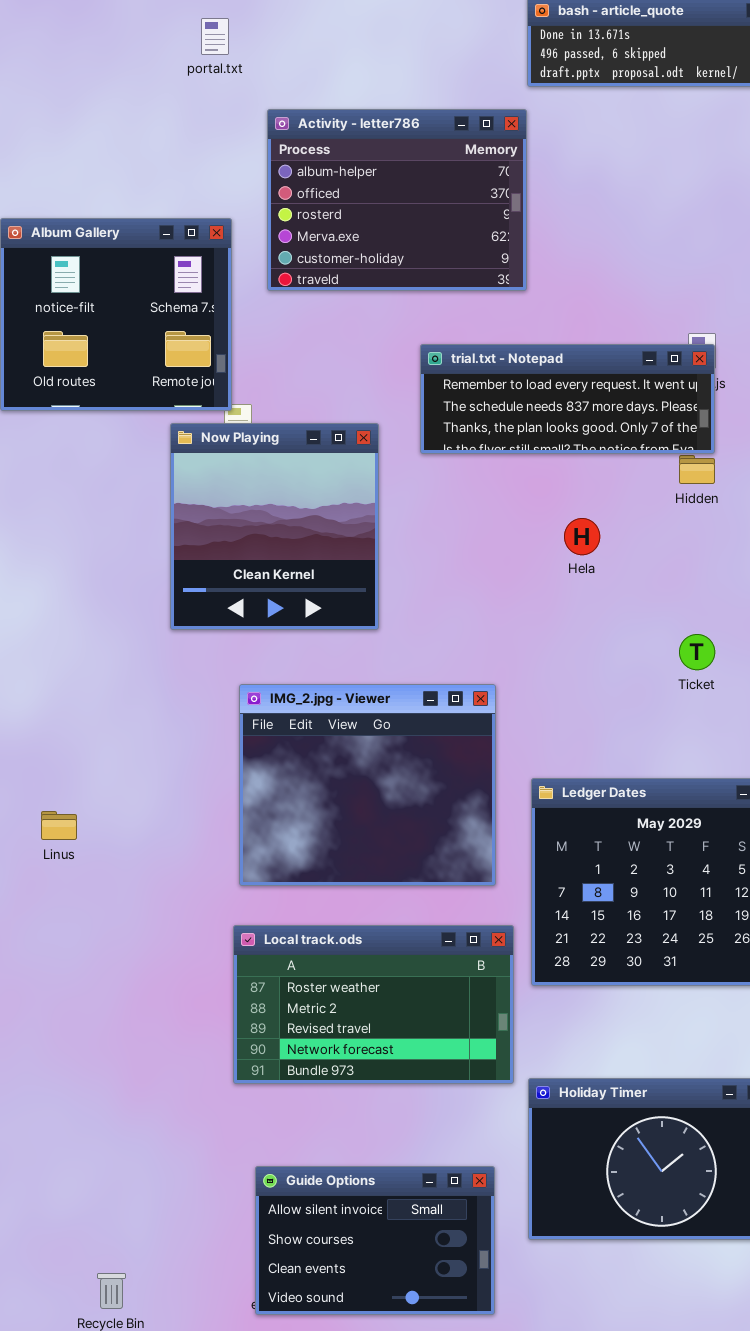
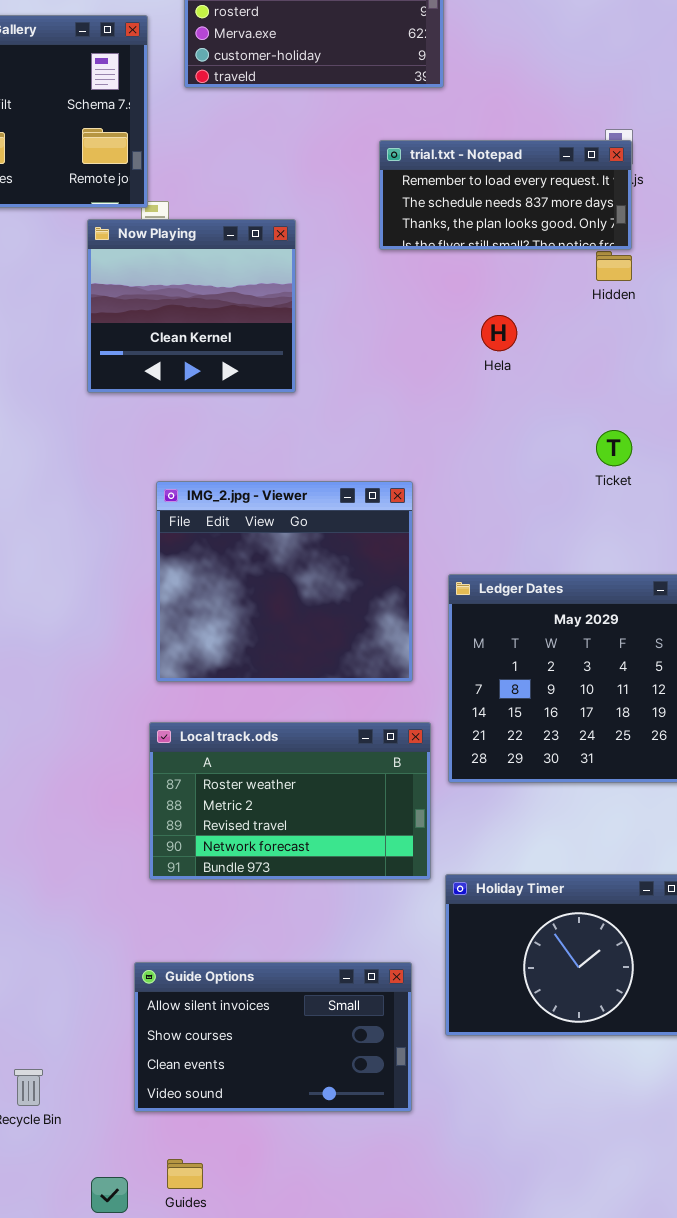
trial.txt - Notepad: [420,344,715,454] -> [379,140,632,250], resized
Now Playing: [170,423,379,630] -> [87,219,296,393], resized
Guide Options: [255,1166,495,1315] -> [134,962,412,1112], resized

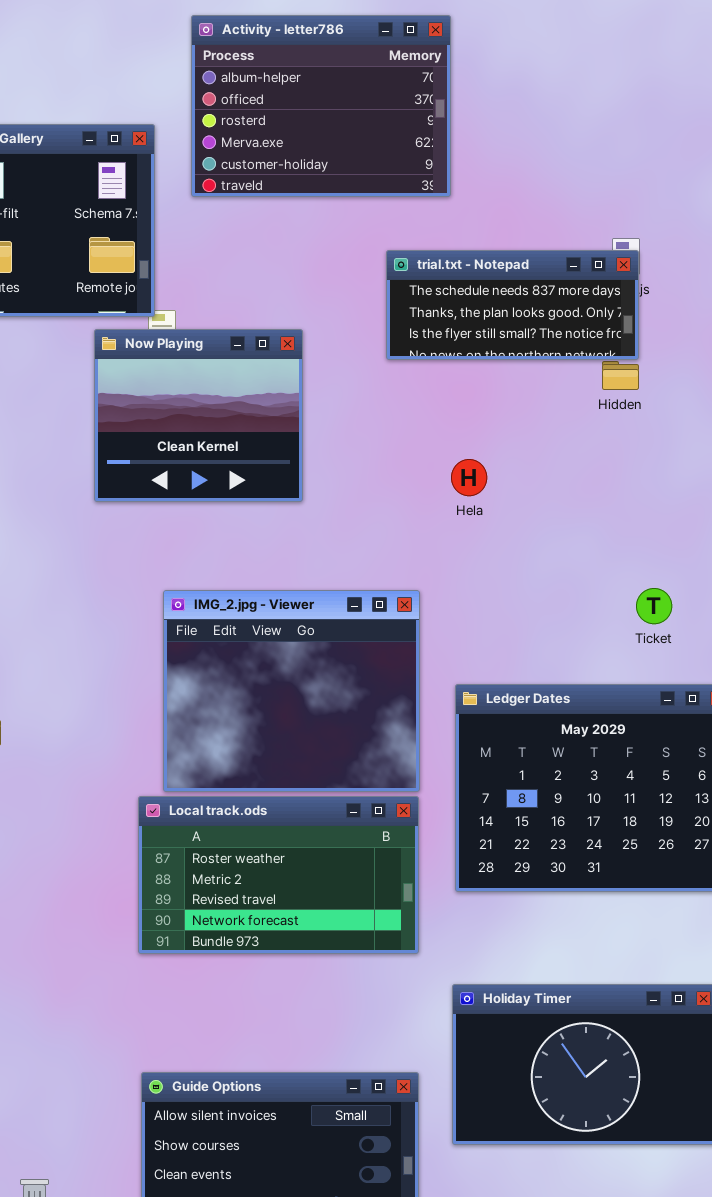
trial.txt - Notepad: [379,140,632,250] -> [386,250,639,360], scrolled down 1 row
Hela: [481,315,517,351] -> [451,459,487,496], moved
Ticket: [596,430,632,466] -> [636,588,672,624], moved
Local track.ods: [149,722,431,880] -> [138,796,419,954], moved

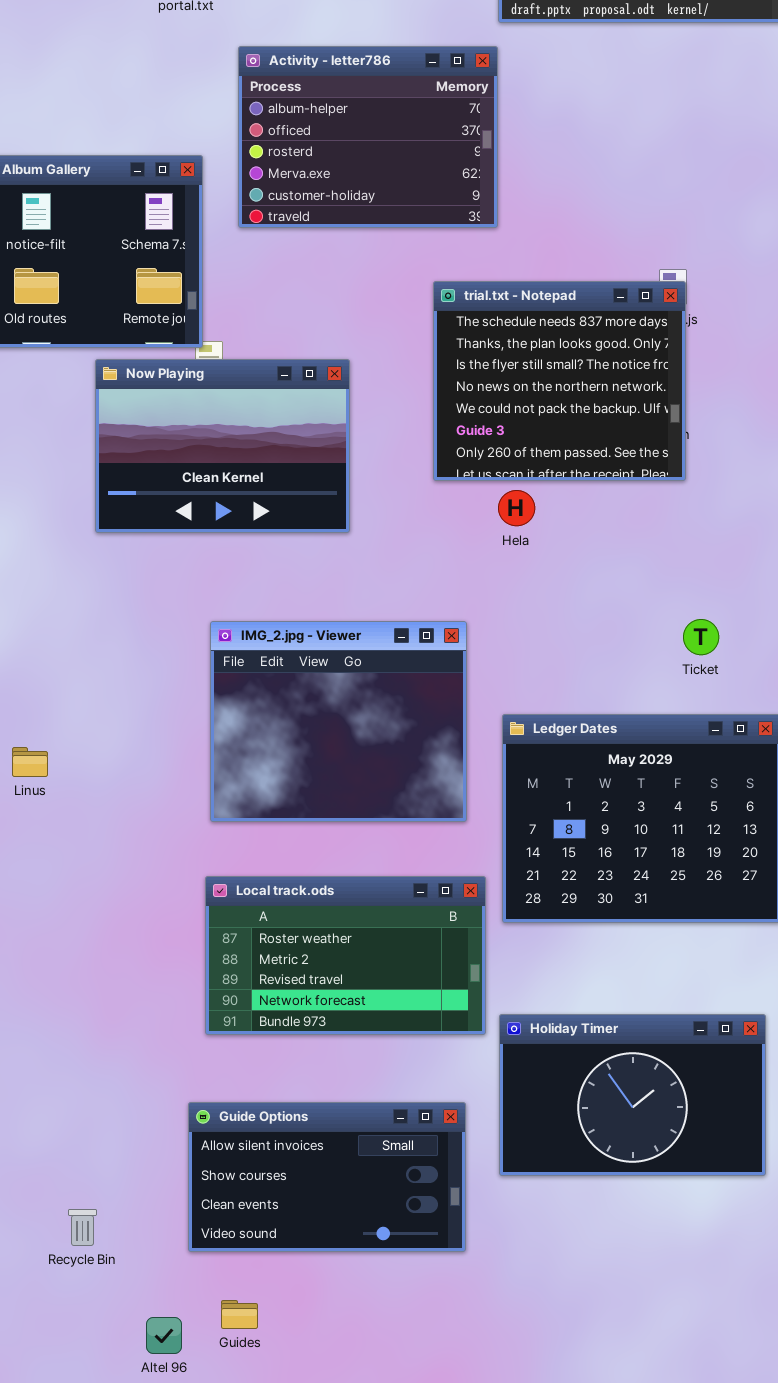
trial.txt - Notepad: [386,250,639,360] -> [433,281,686,481], resized
Now Playing: [94,329,303,502] -> [95,359,350,533], resized
Local track.ods: [138,796,419,954] -> [205,876,486,1035], moved

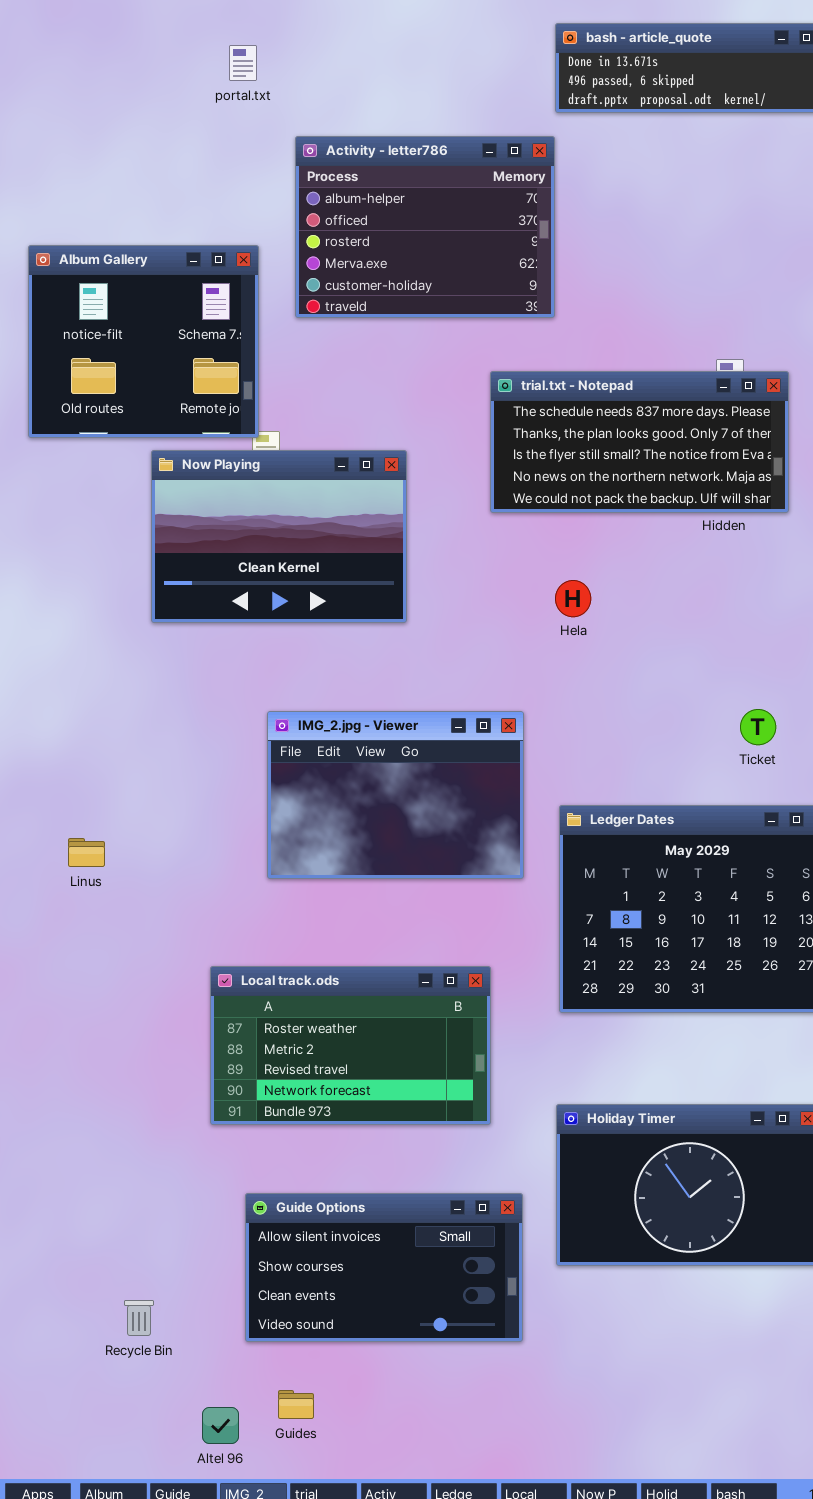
trial.txt - Notepad: [433,281,686,481] -> [490,371,789,513], resized
IMG_2.jpg - Viewer: [210,621,467,822] -> [267,711,524,879], resized
Local track.ods: [205,876,486,1035] -> [210,966,491,1125], moved

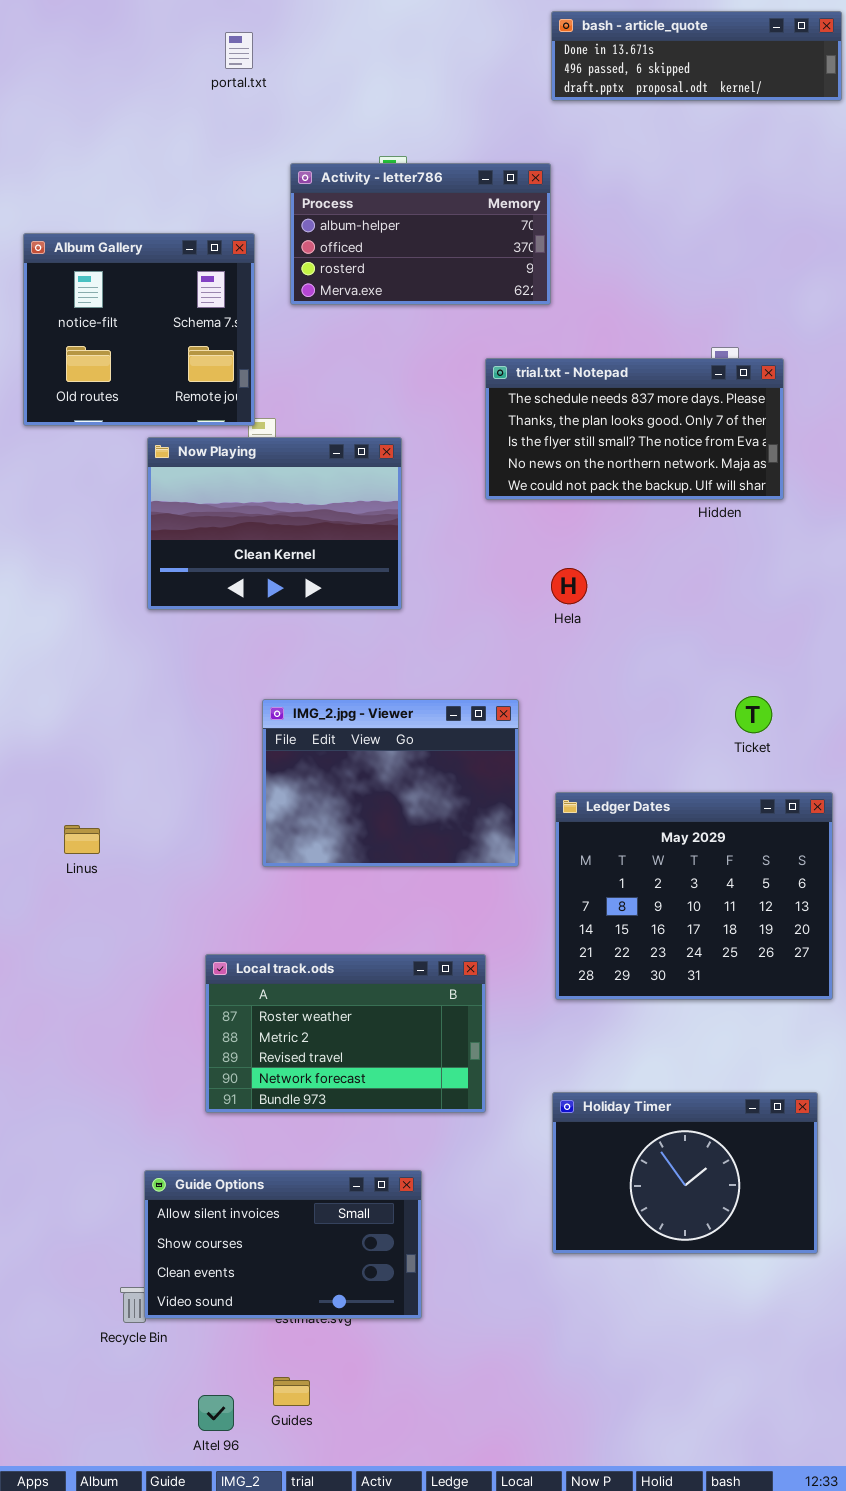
Activity - letter786: [295,136,555,318] -> [290,163,551,305], resized
Guide Options: [245,1193,523,1342] -> [144,1170,422,1319], moved

